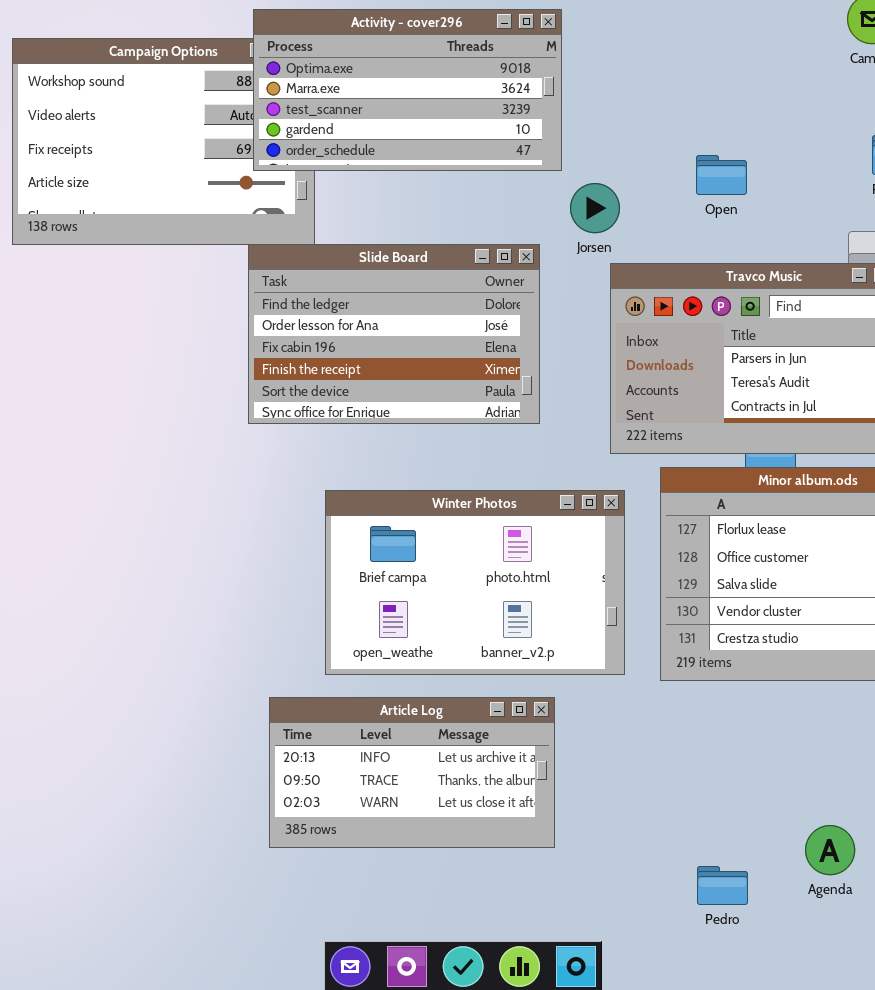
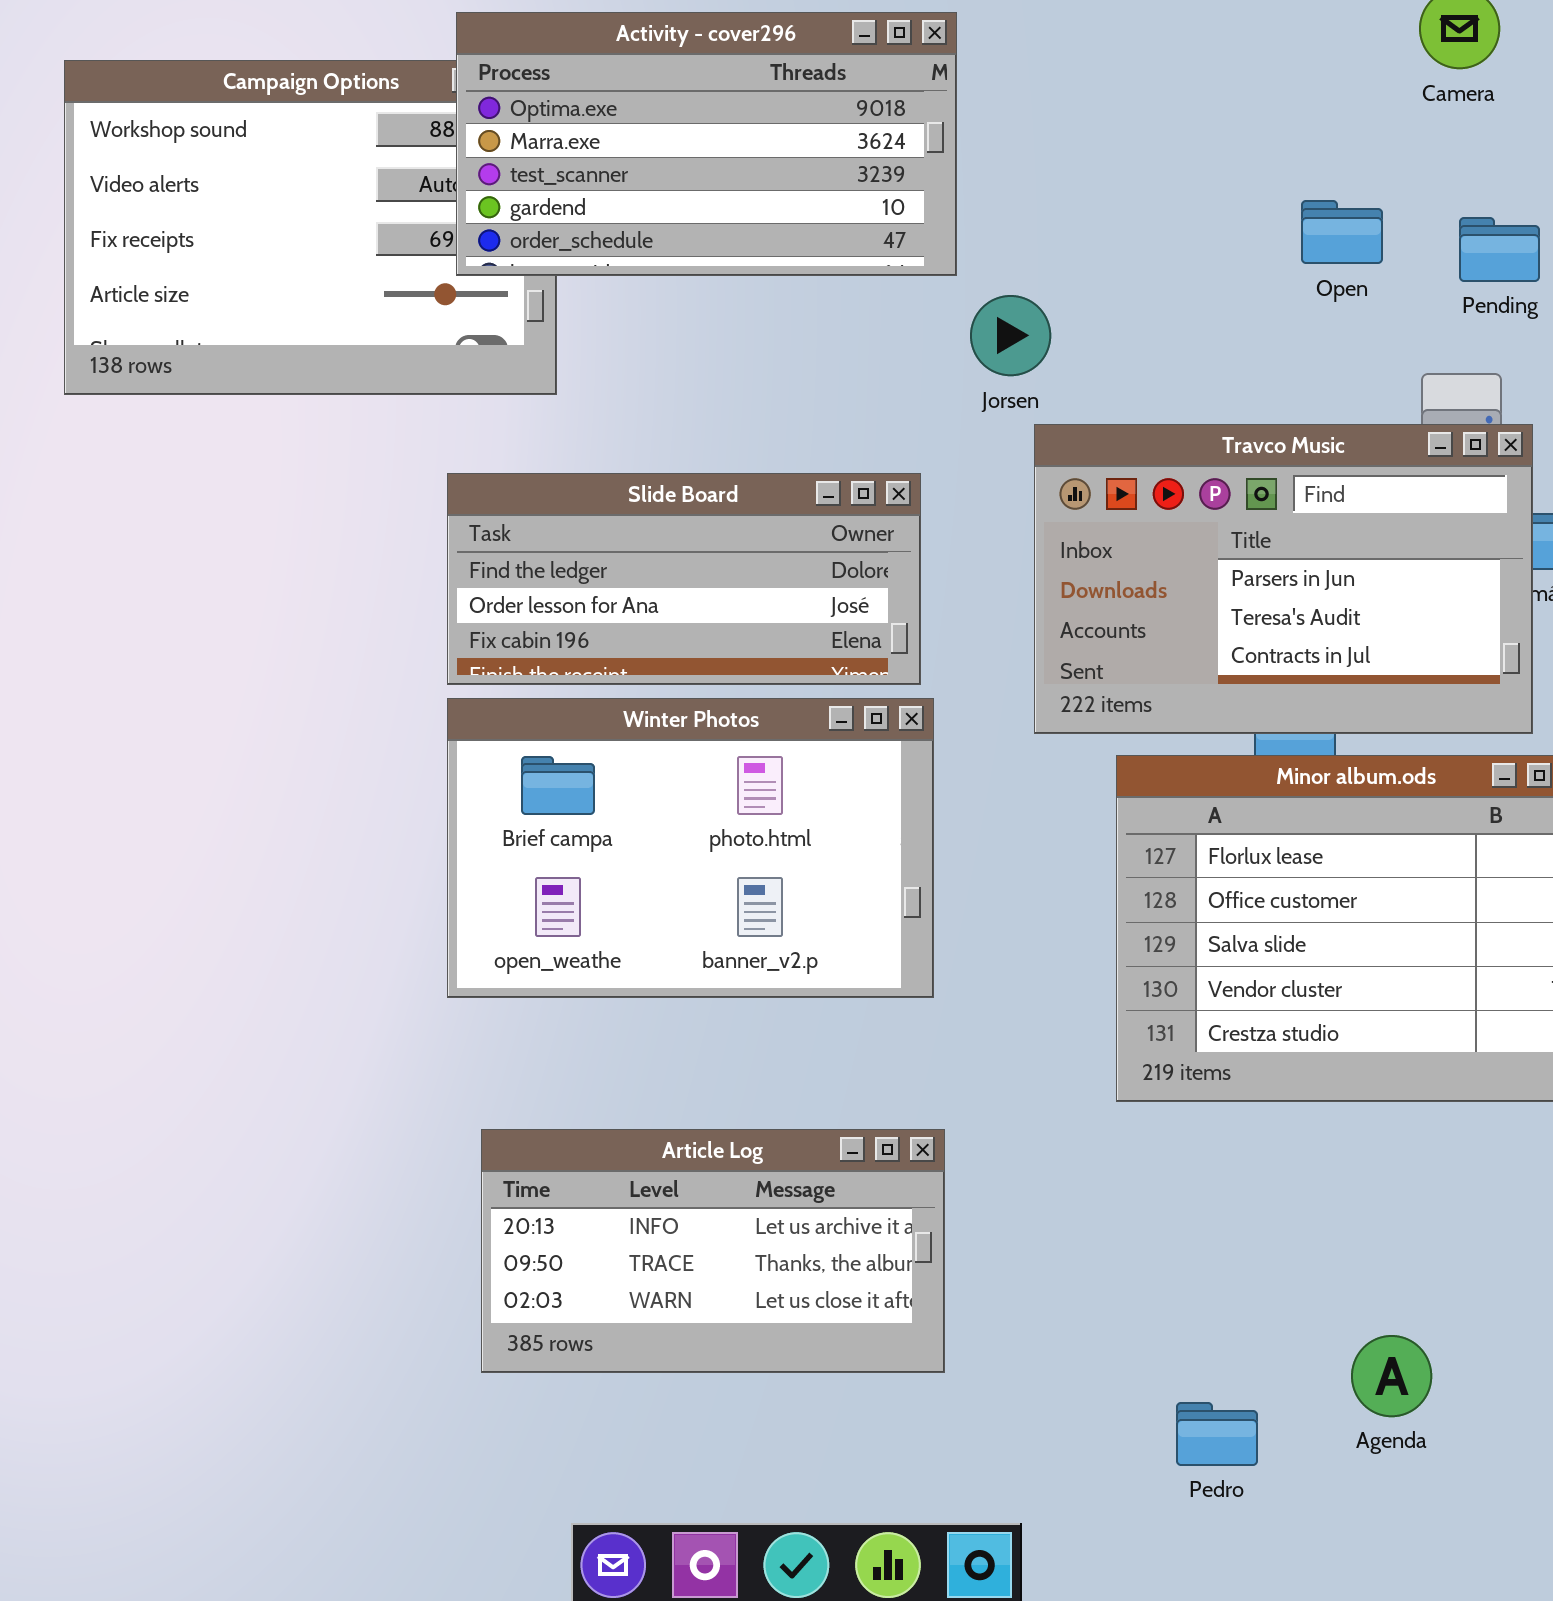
Open: [696,155,747,195] -> [1301,200,1383,264], moved
Slide Board: [248,244,540,424] -> [447,473,921,685], resized
Winter Photos: [325,490,625,675] -> [447,698,934,998], moved

